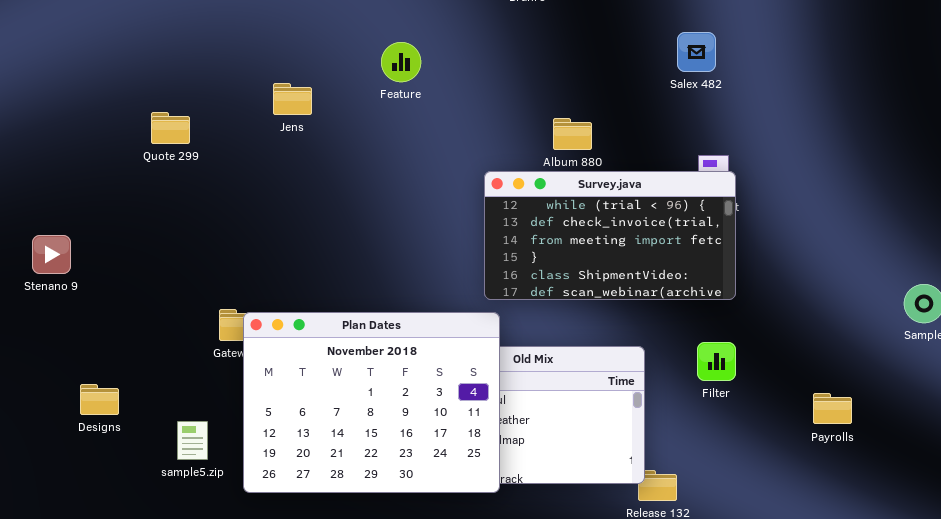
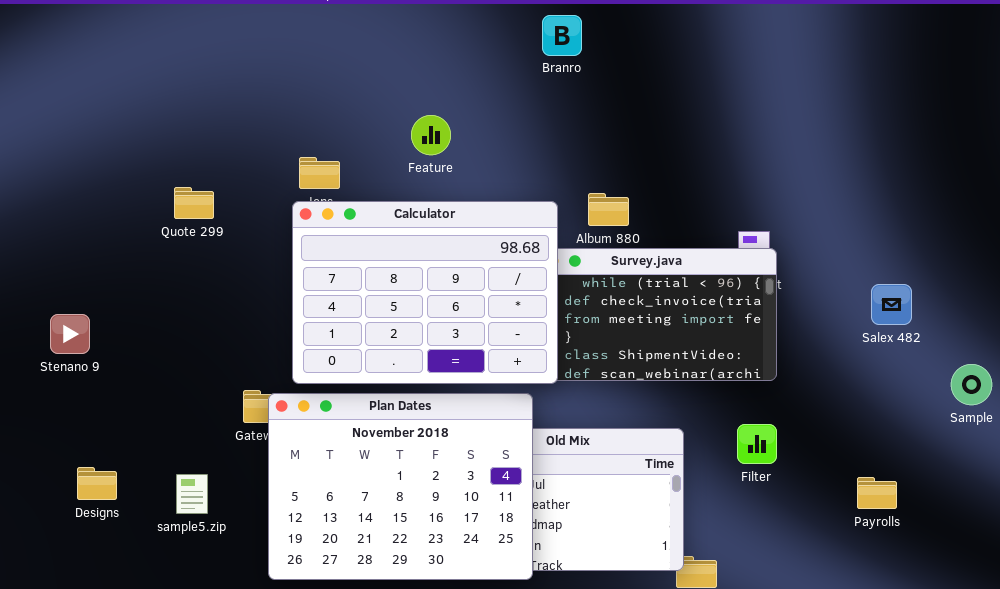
Salex 482: [677,32,716,72] -> [871,284,912,325], moved
Calculator: none -> [292,201,558,384], opened
Designs: [80,384,119,415] -> [77,467,117,500], moved
sample5.zip: [177,421,208,460] -> [176,474,208,514], moved

